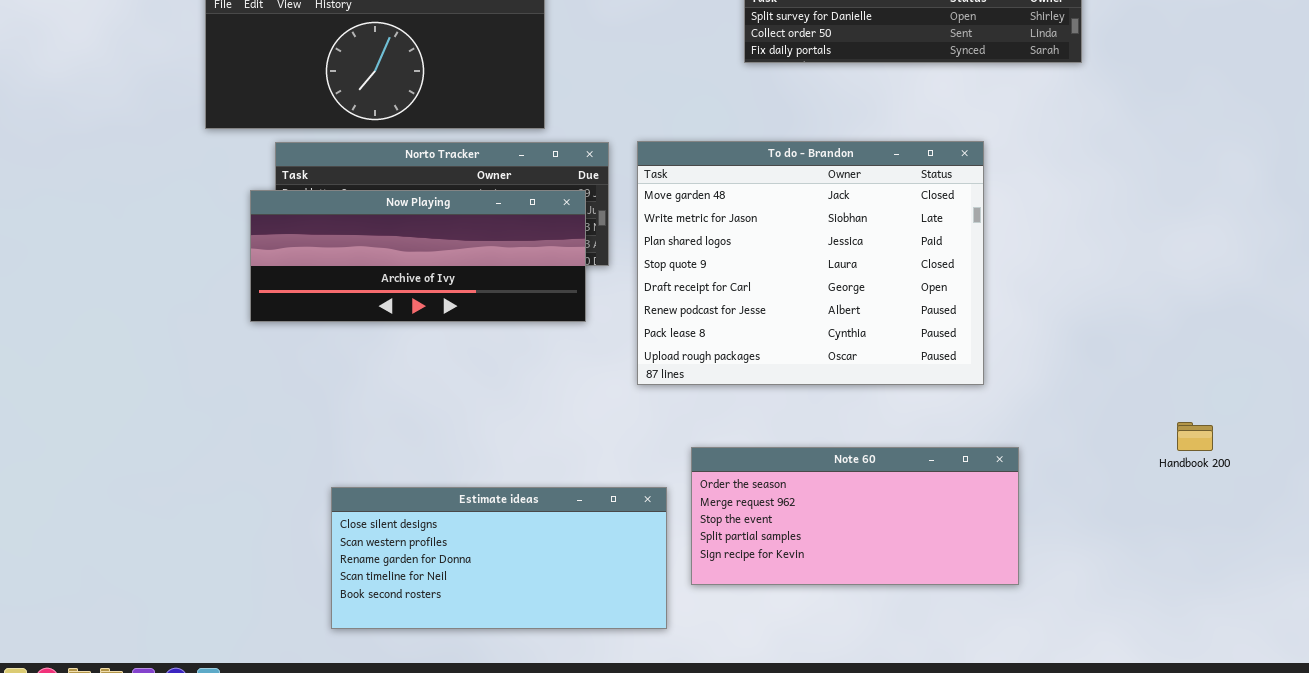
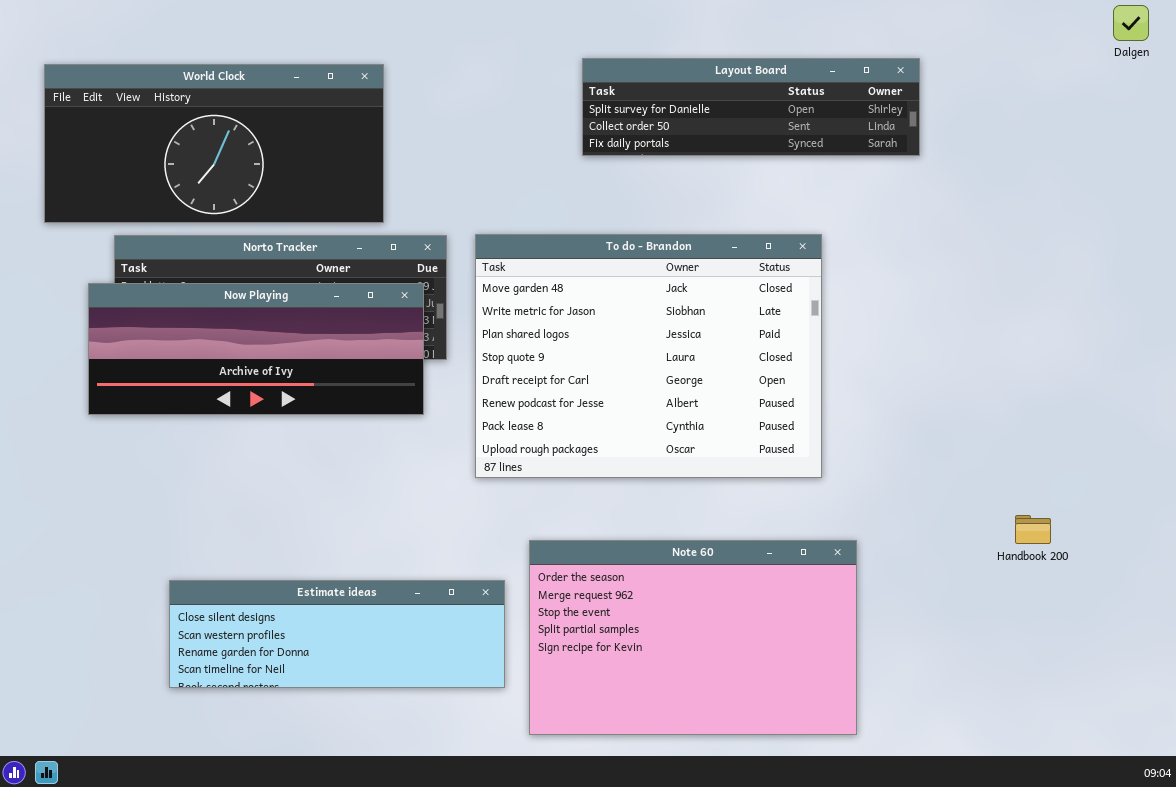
Note 60: [691,447,1019,585] -> [529,540,857,735], resized
Estimate ideas: [331,487,667,629] -> [169,580,505,688], resized

